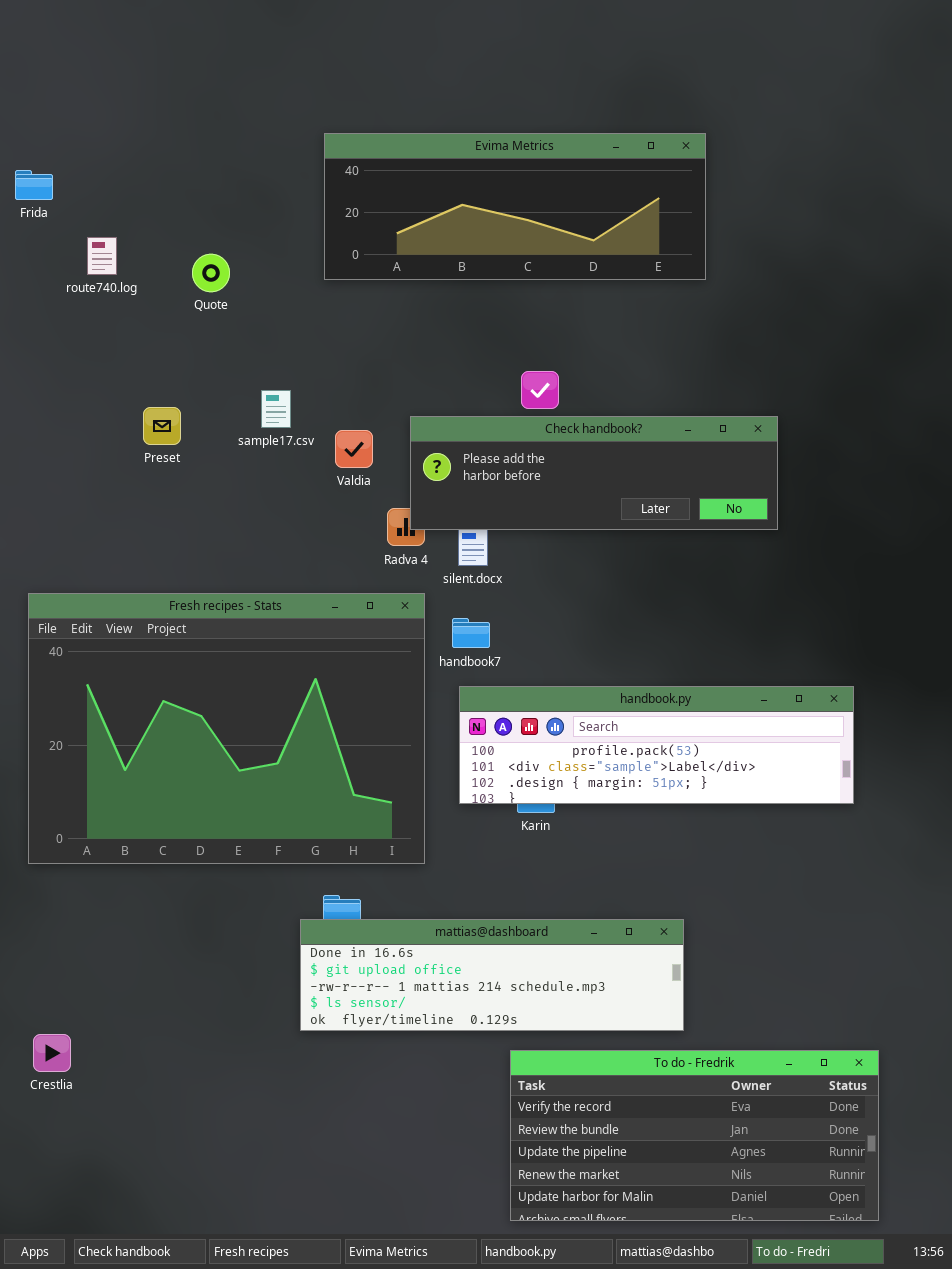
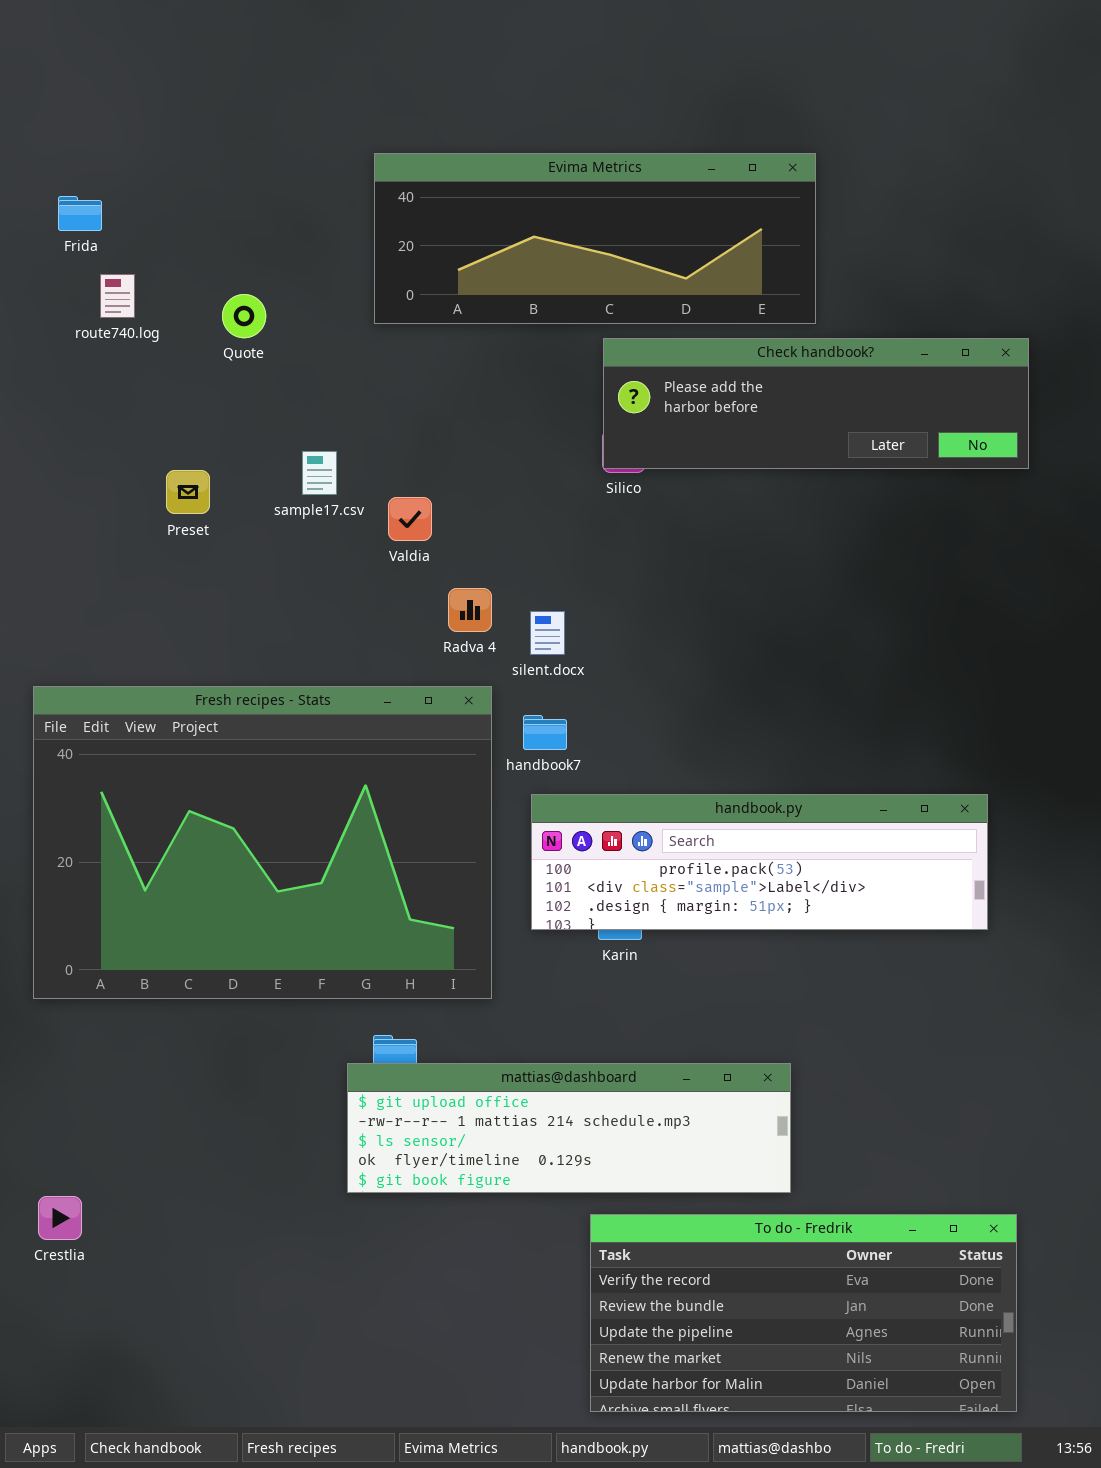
Frida: [15,170,53,200] -> [58,196,102,231], moved
Check handbook?: [410,416,778,530] -> [603,338,1029,469], moved
mattias@dashboard: [300,919,684,1031] -> [347,1063,791,1193], scrolled down 1 row

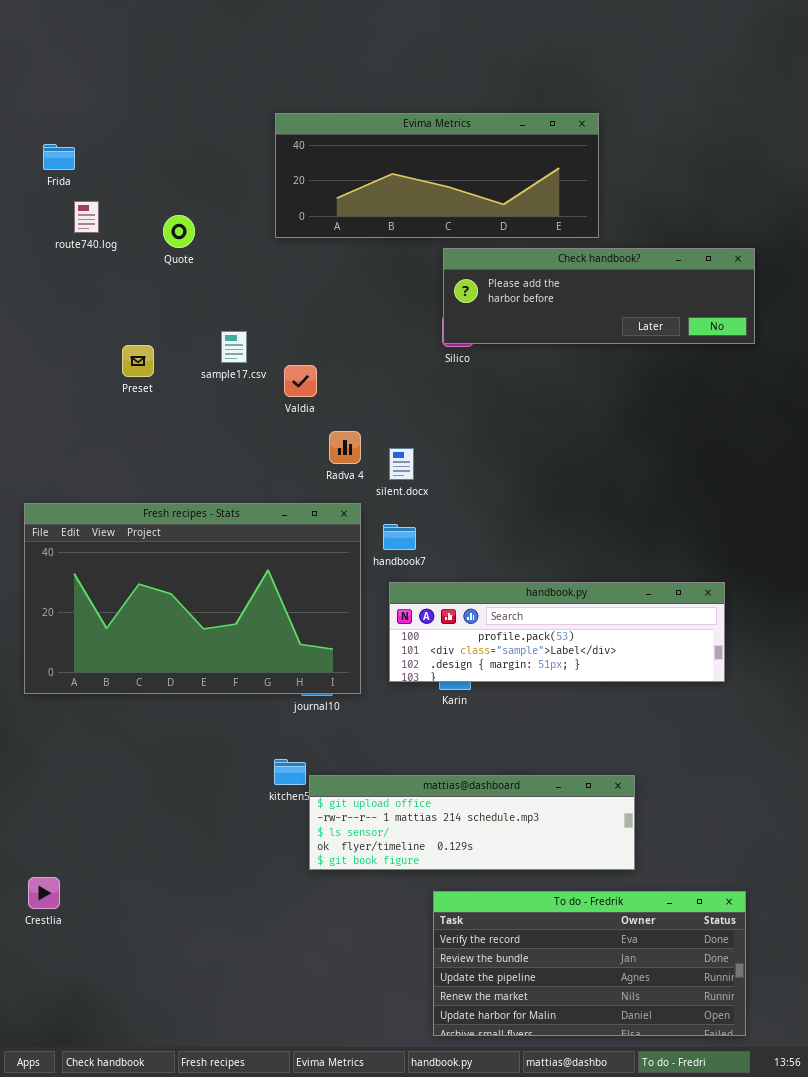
Fresh recipes - Stats: [33,686,492,999] -> [24,503,361,694], resized
mattias@dashboard: [347,1063,791,1193] -> [309,775,635,870], moved

